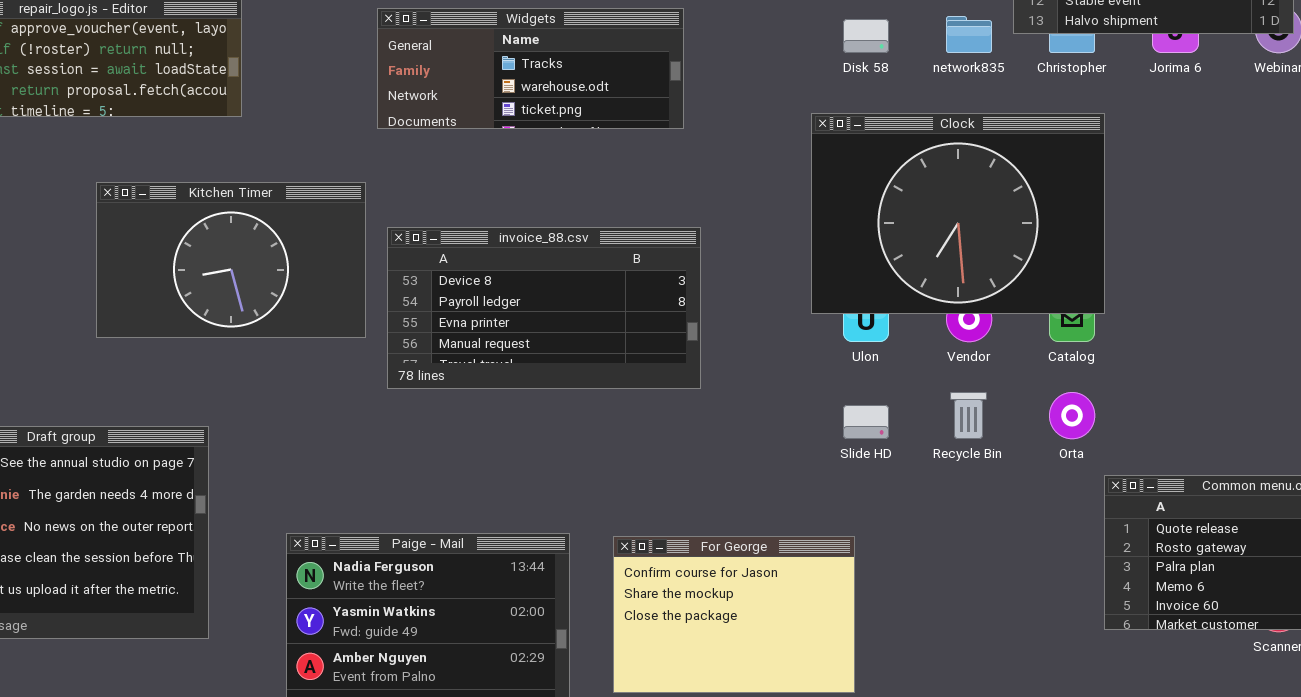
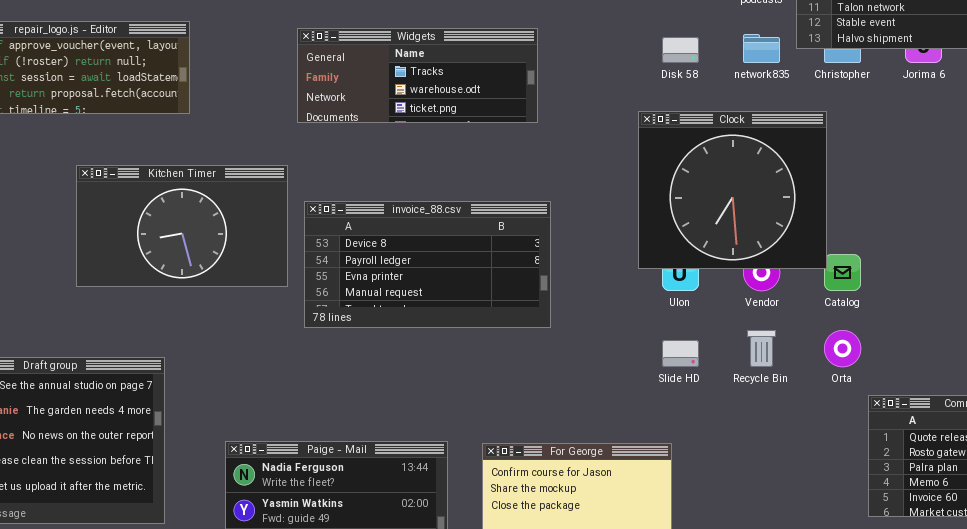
Clock: [811,113,1105,314] -> [638,111,827,269], resized

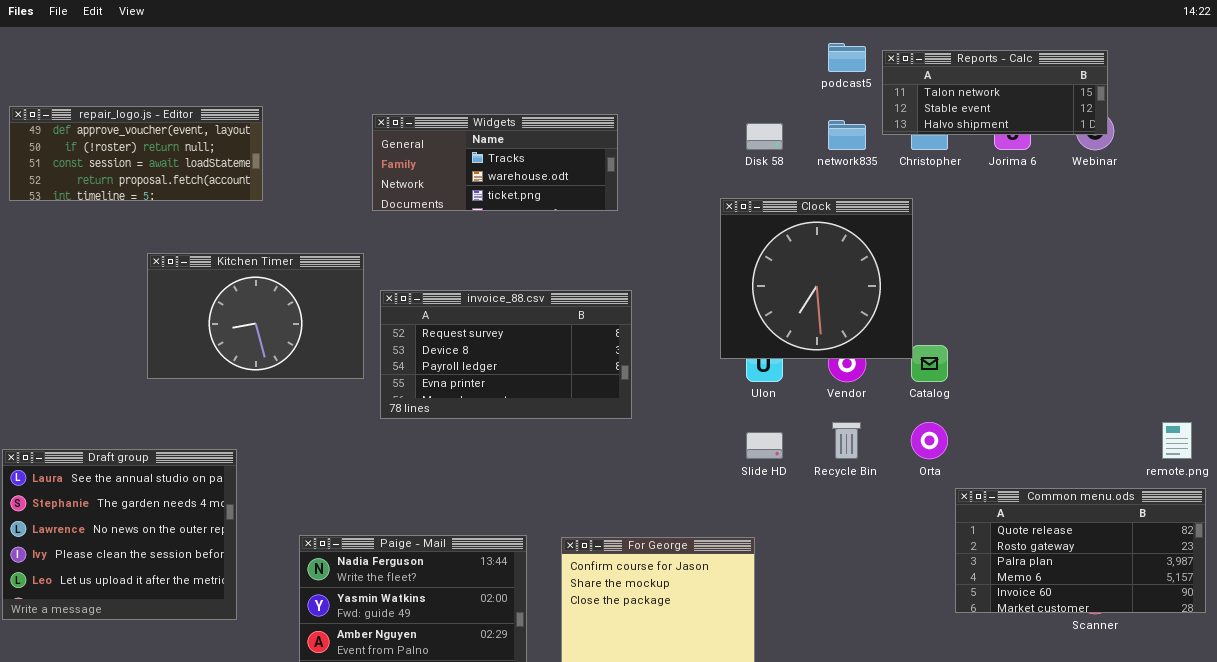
invoice_88.csv: [304,201,551,328] -> [380,290,632,419], scrolled up 1 row

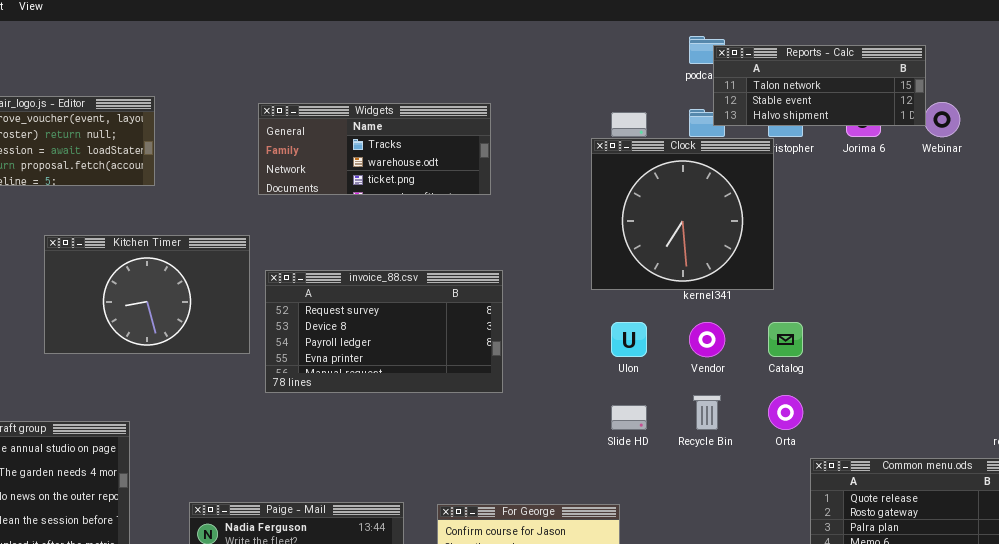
Reports - Calc: [882,50,1108,135] -> [713,45,926,126], moved
Clock: [720,198,913,359] -> [591,138,774,290], moved

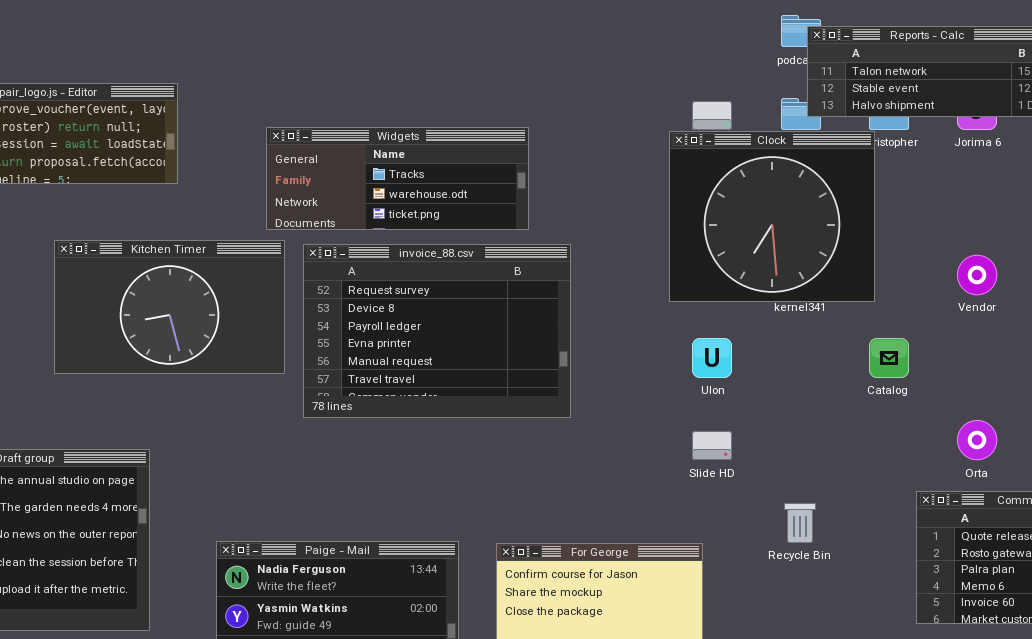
Widgets: [258,103,491,195] -> [266,127,529,230], moved
invoice_88.csv: [265,270,503,393] -> [303,244,571,418], resized
Vendor: [689,322,725,357] -> [957,255,997,295], moved
Recycle Bin: [693,395,721,430] -> [784,503,816,543], moved
Orta: [768,395,803,430] -> [957,420,997,460], moved

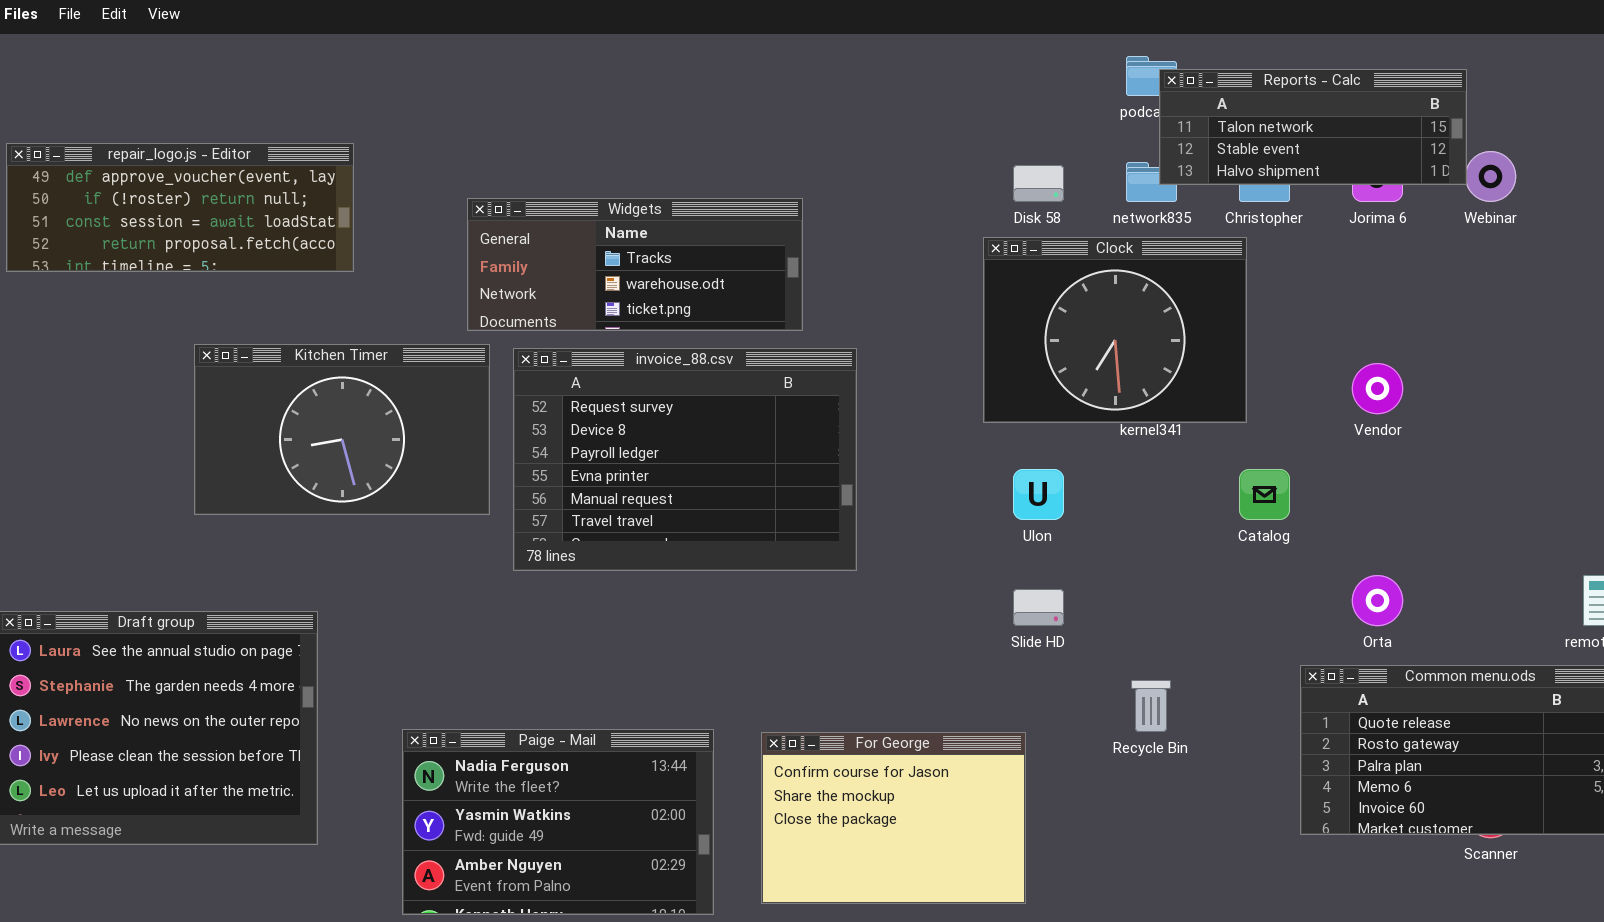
Clock: [669,131,875,302] -> [983,237,1247,423], resized

